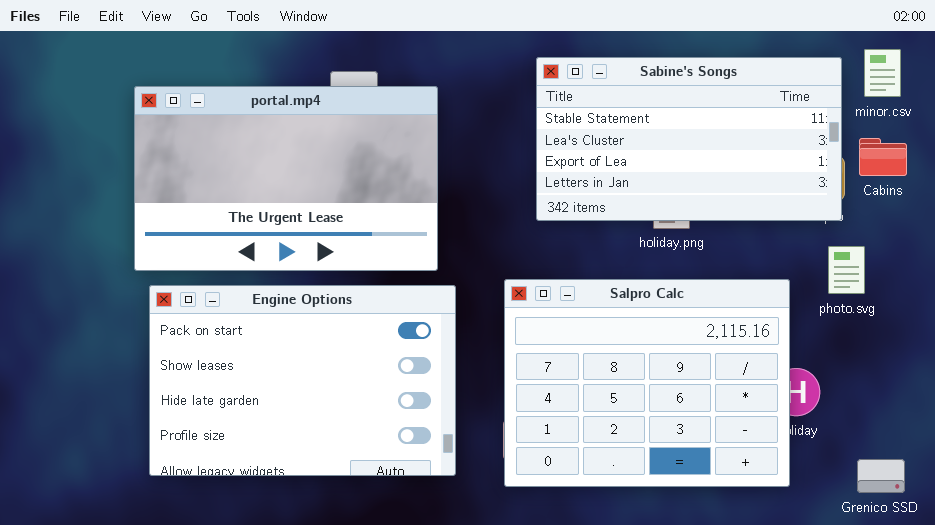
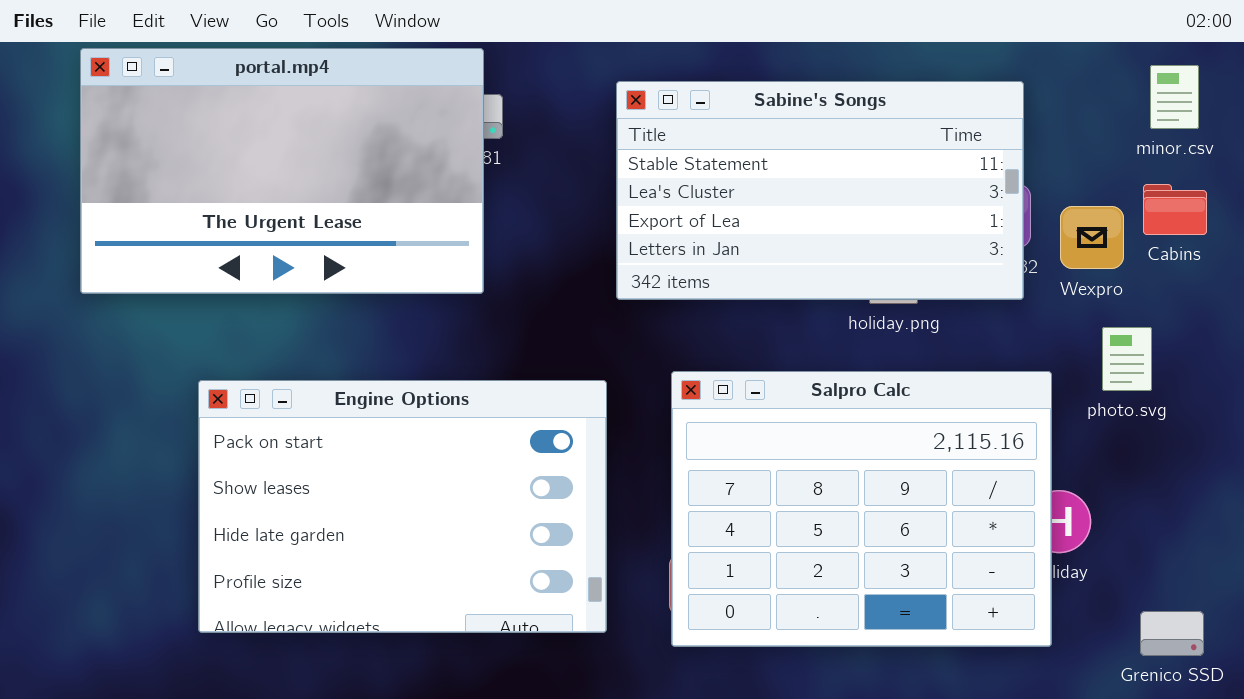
Sabine's Songs: [536,57,842,221] -> [616,81,1024,300], moved
portal.mp4: [134,86,438,271] -> [80,48,484,294], moved

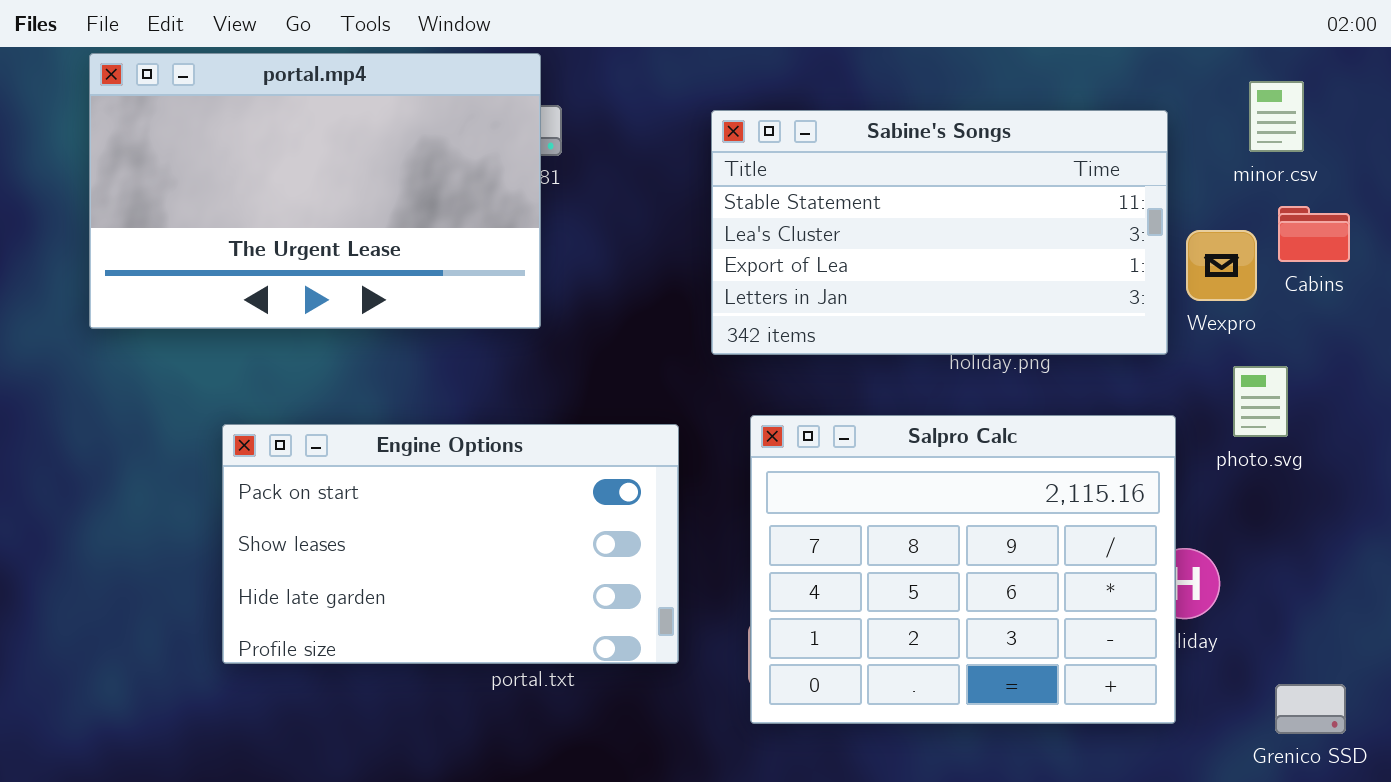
minor.csv: [1150,65,1199,129] -> [1249,81,1304,152], moved
Sabine's Songs: [616,81,1024,300] -> [711,110,1168,355], moved
Engine Options: [198,380,607,633] -> [222,424,679,664], resized

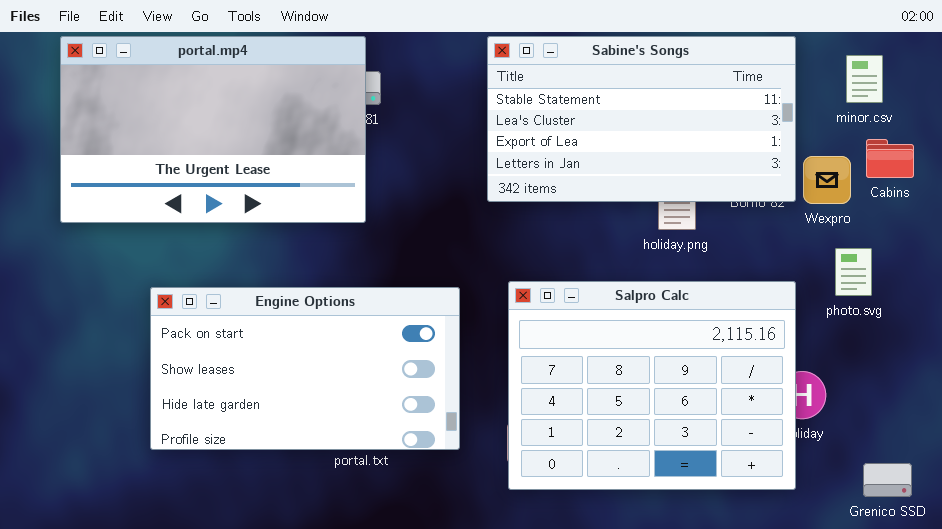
Sabine's Songs: [711,110,1168,355] -> [487,36,796,202], moved

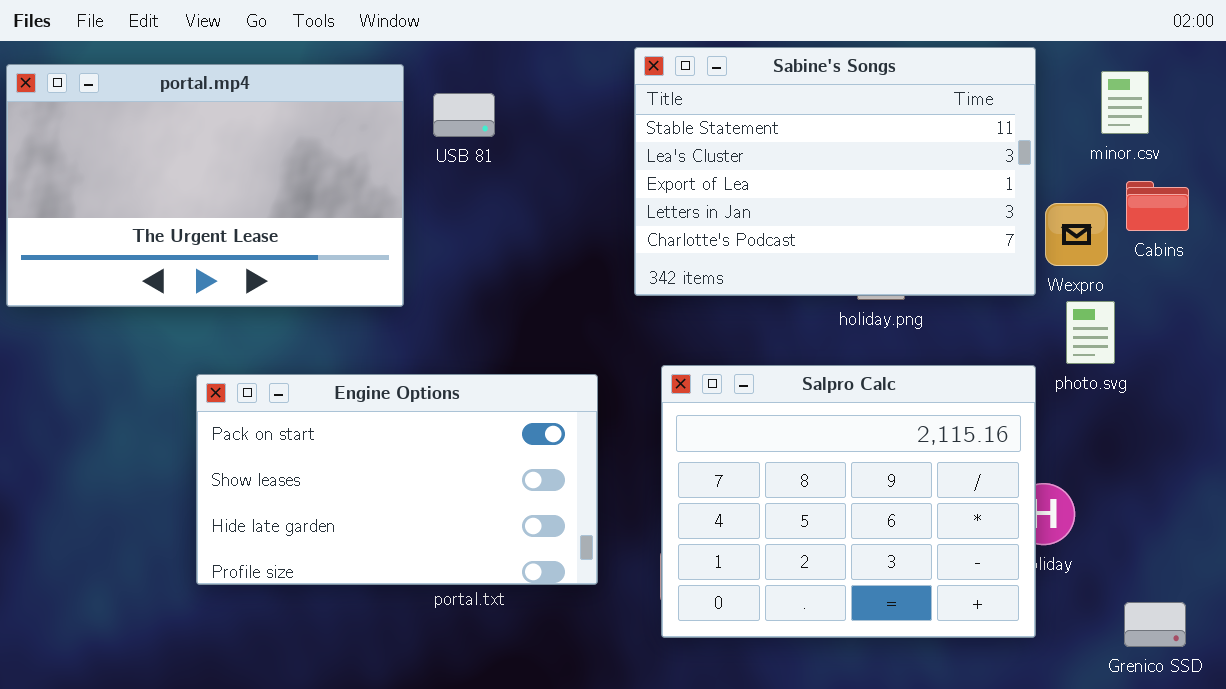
portal.mp4: [60,36,366,223] -> [6,64,404,307], moved
Sabine's Songs: [487,36,796,202] -> [634,47,1036,296], resized
photo.svg: [835,248,872,296] -> [1066,301,1115,364], moved

